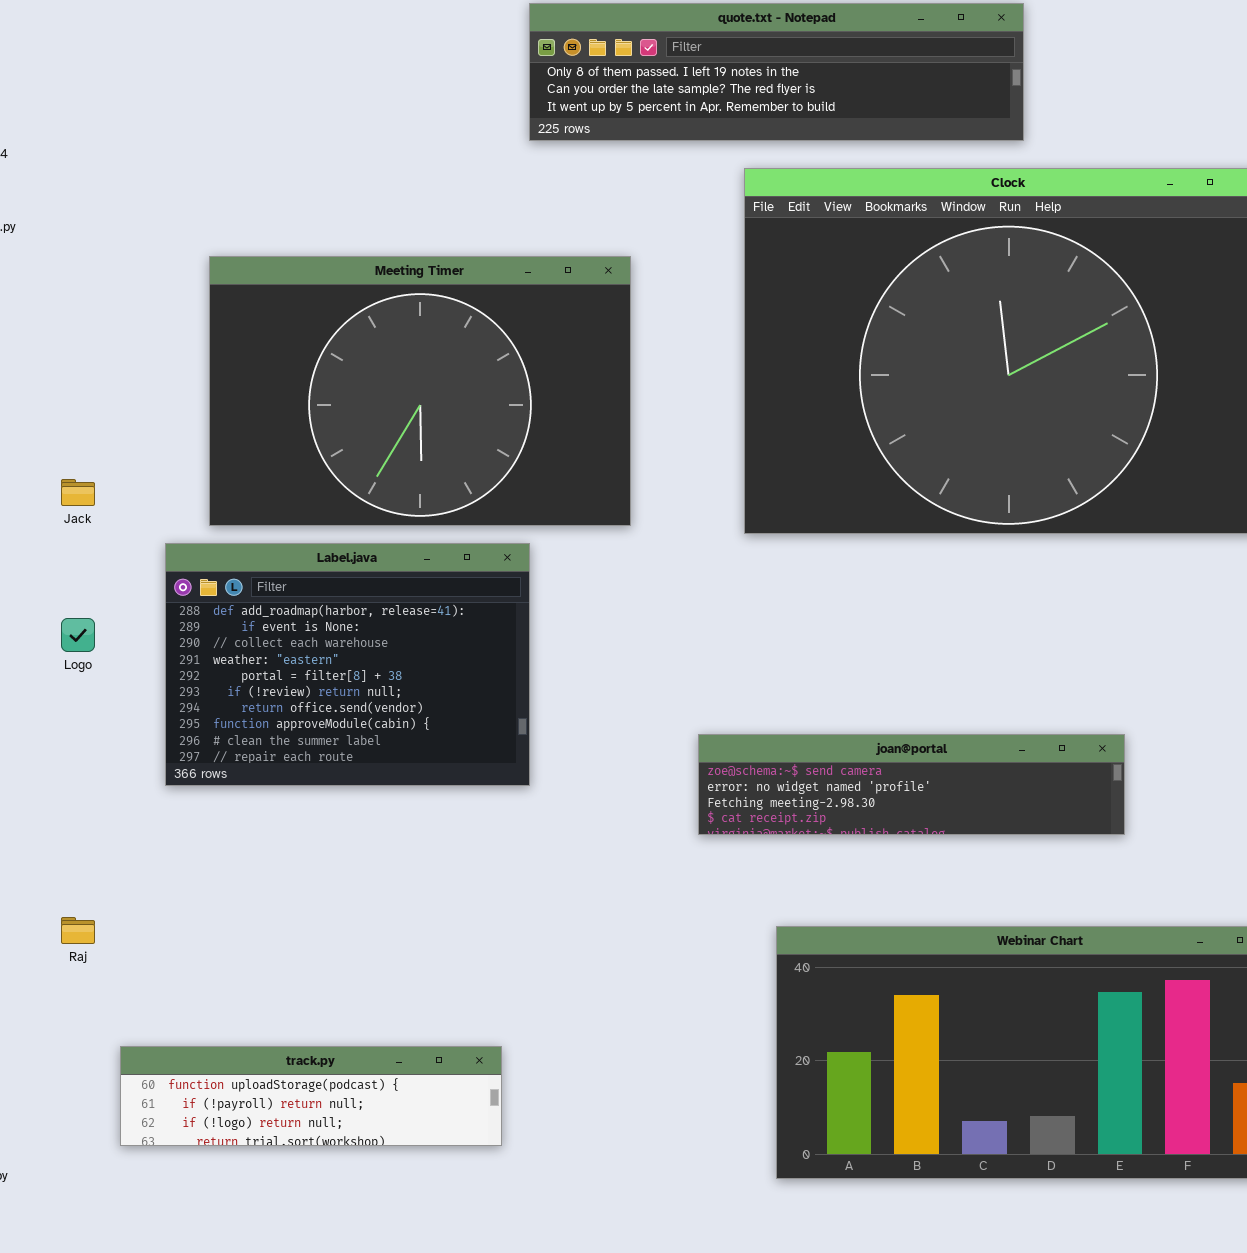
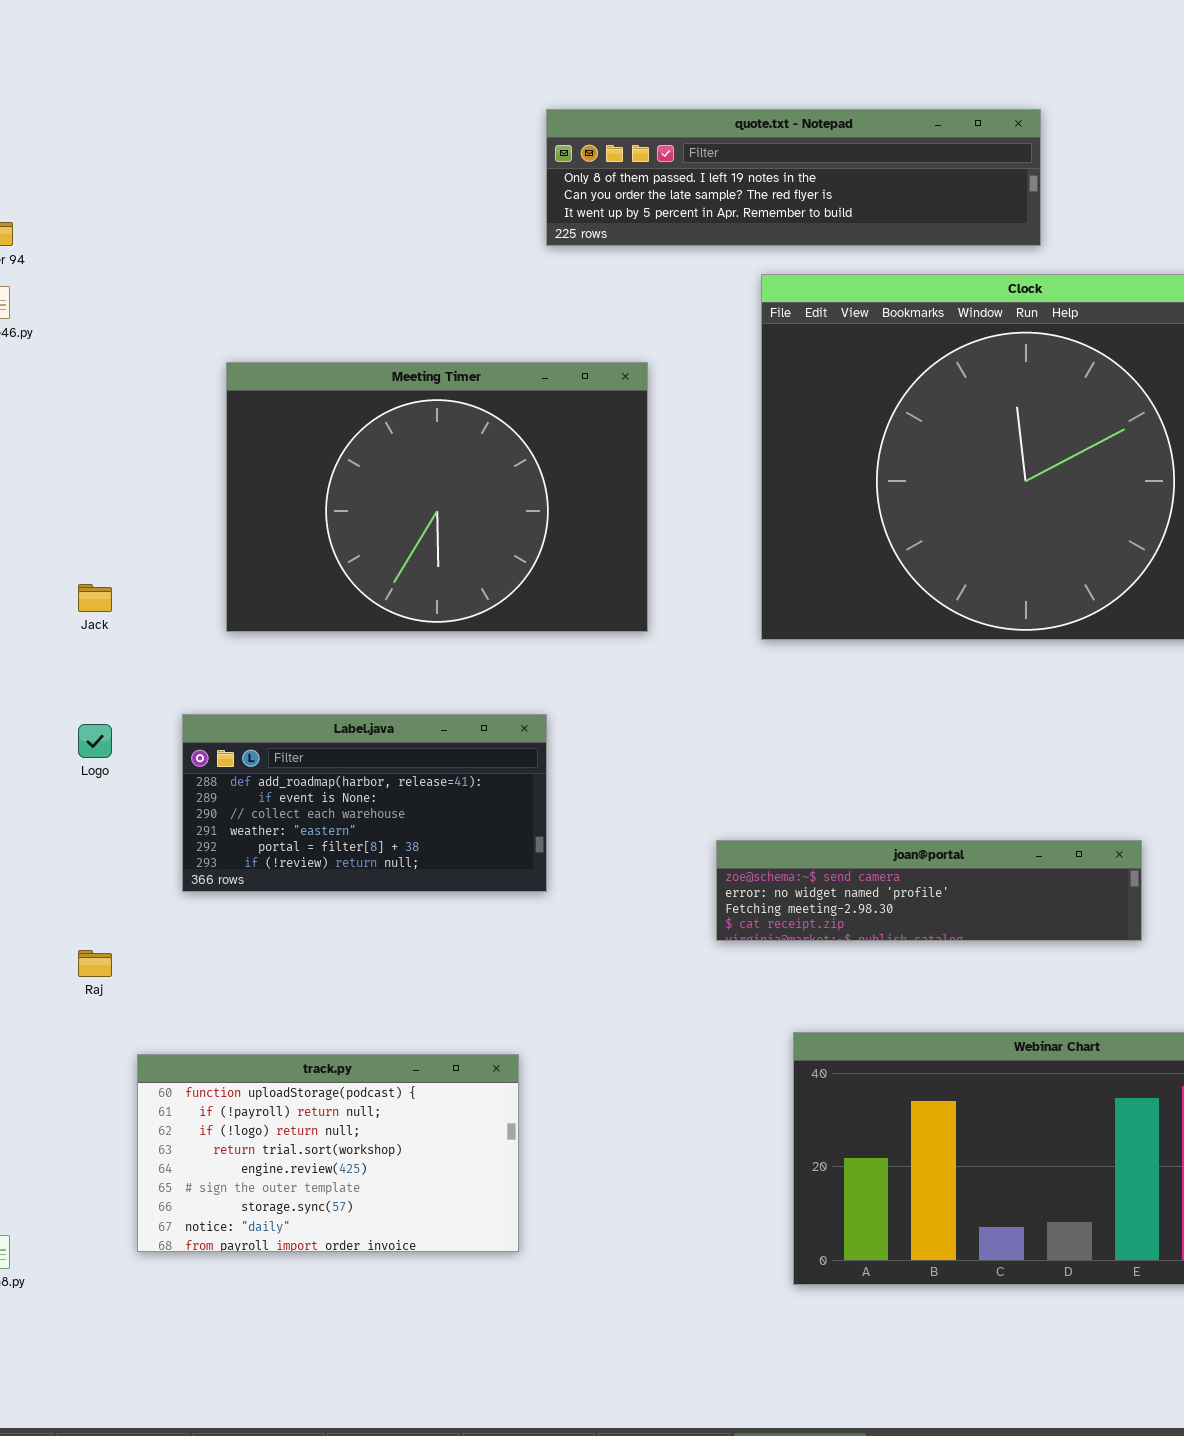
Label.java: [165,543,530,786] -> [182,714,547,892], resized
Raj: [61,917,95,944] -> [78,950,112,977], moved
track.py: [120,1046,502,1146] -> [137,1054,519,1252], resized

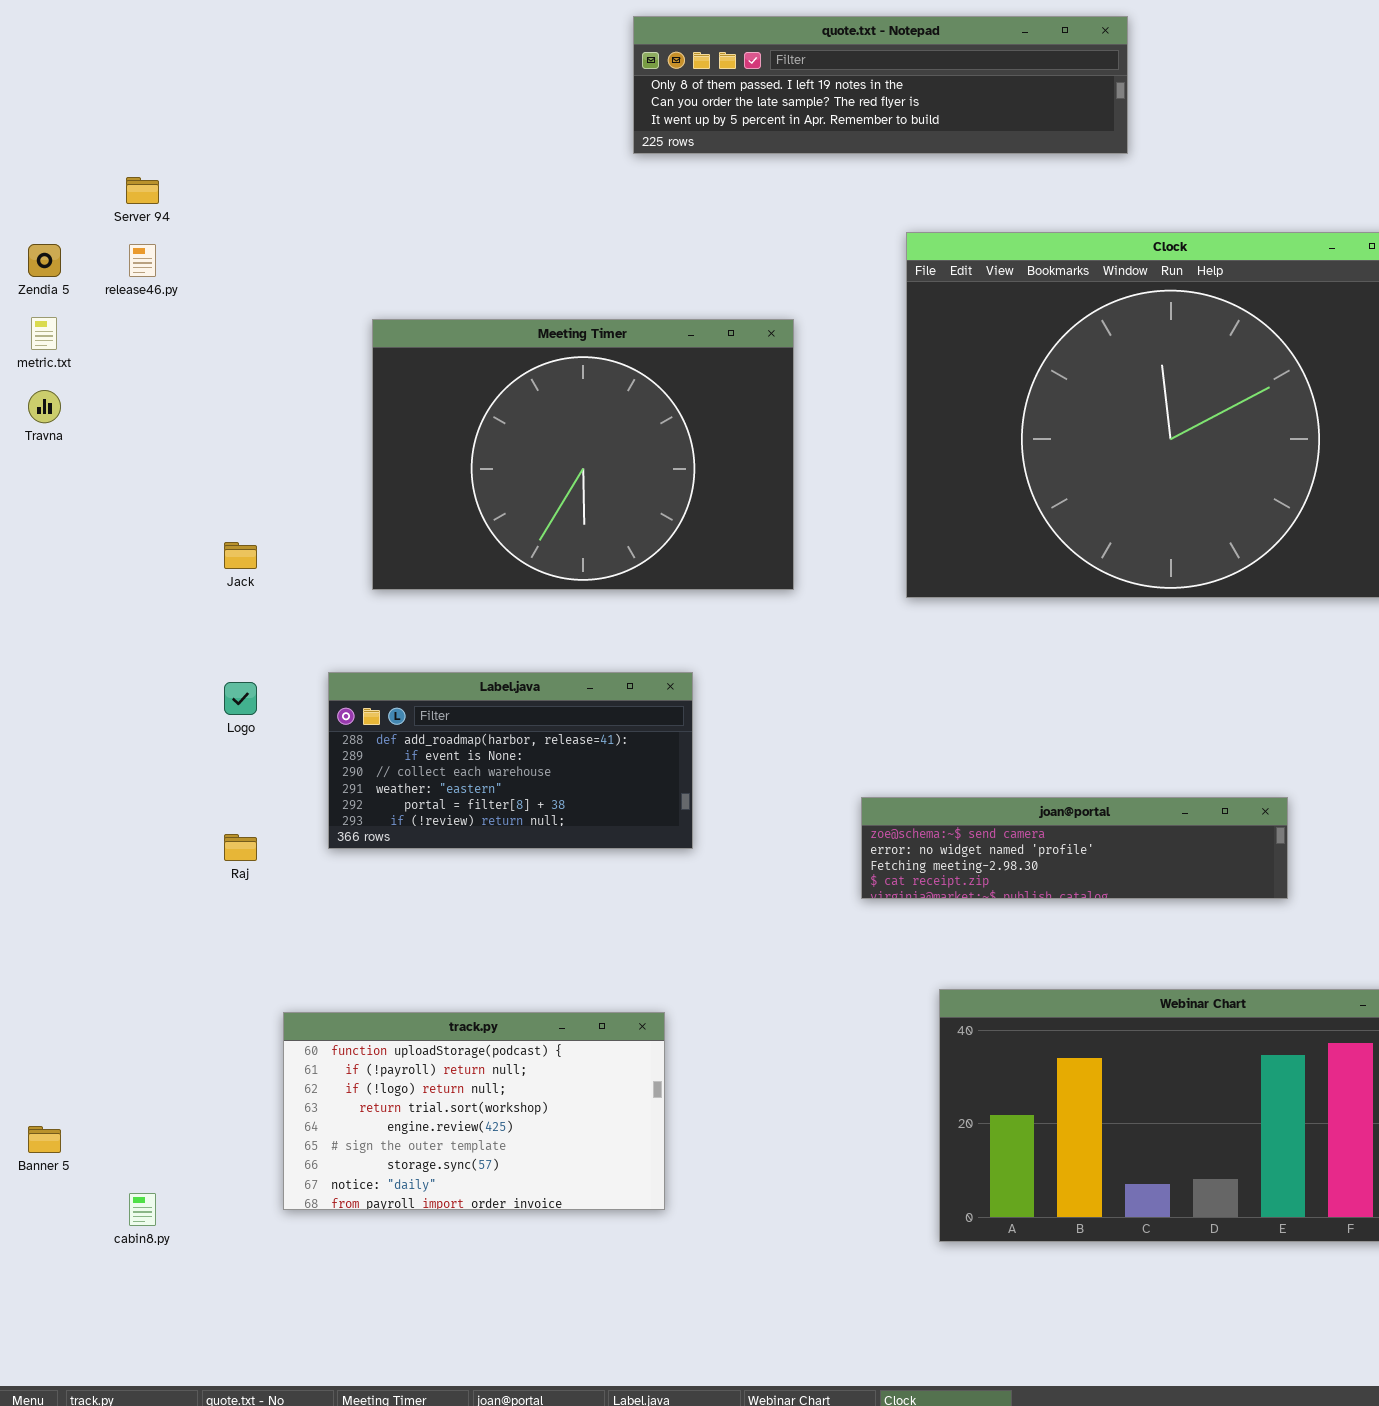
quote.txt - Notepad: [546,109,1041,246] -> [633,16,1128,154], moved
Raj: [78,950,112,977] -> [224,834,257,861], moved

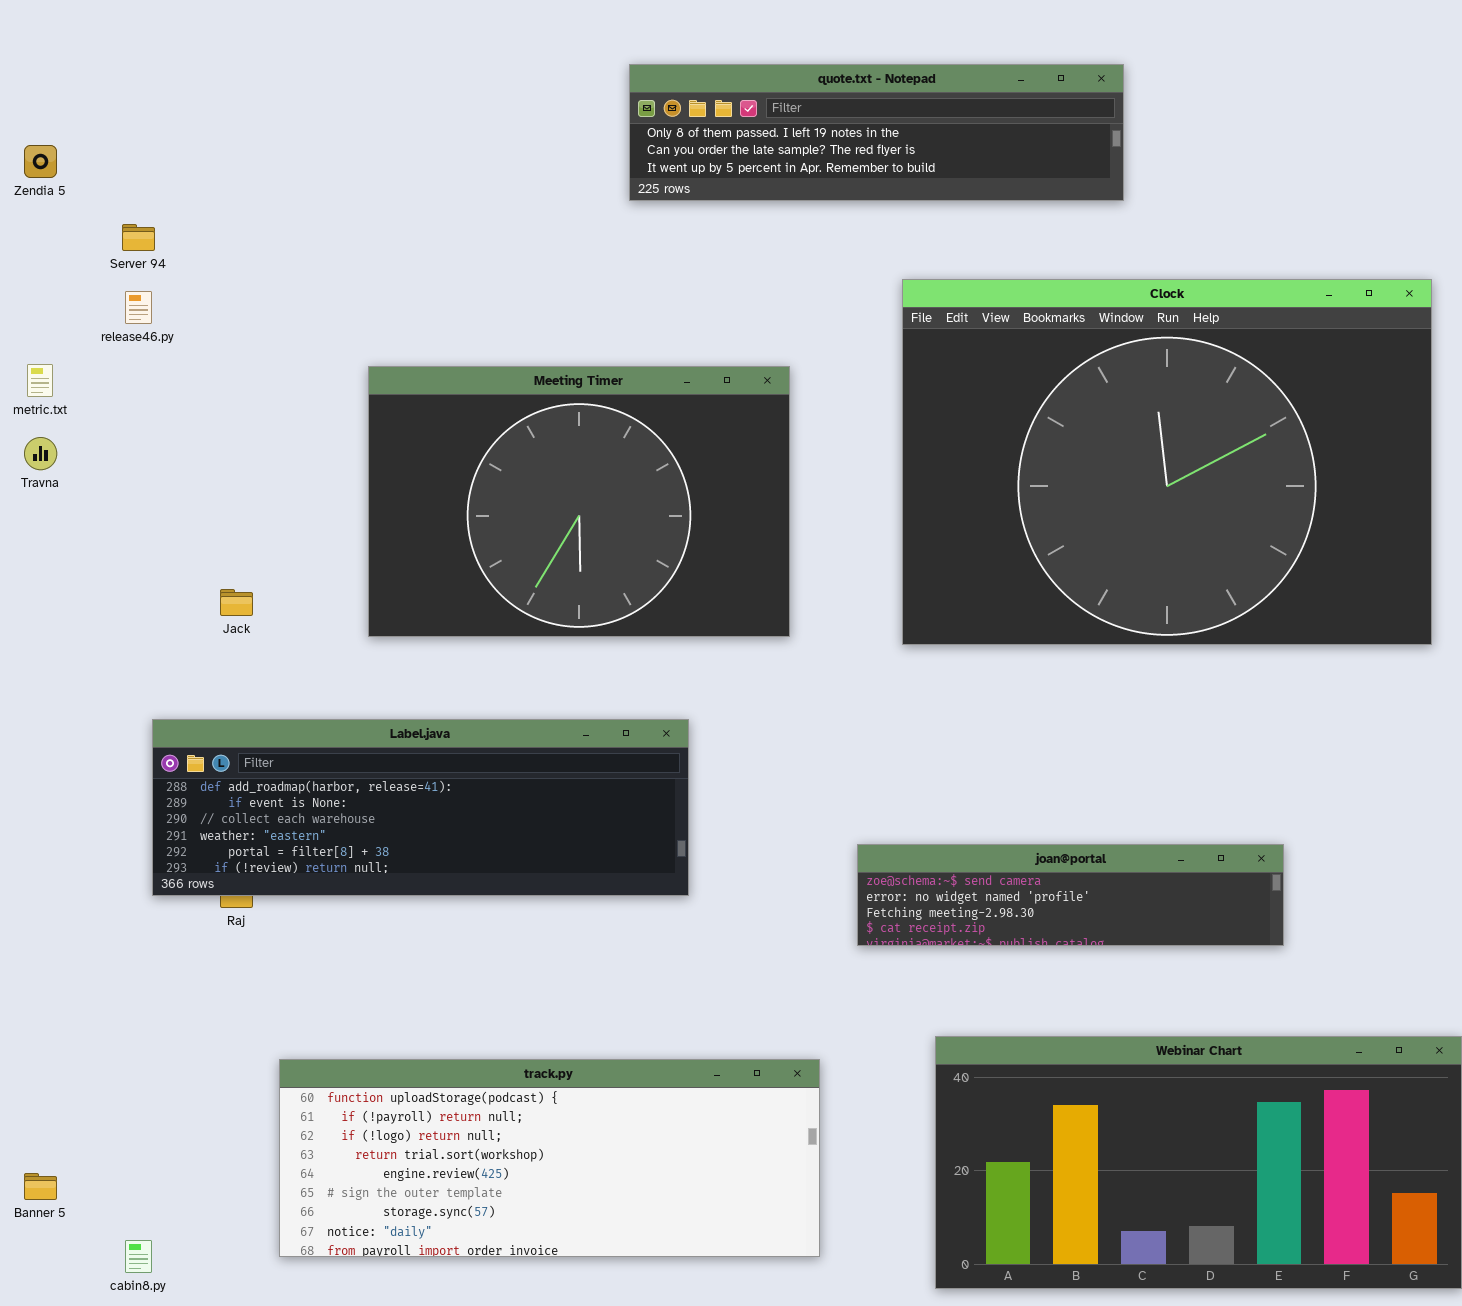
Zendia 5: [28,244,61,277] -> [24,145,57,178], moved
Label.java: [328,672,693,849] -> [152,719,689,896], resized
track.py: [283,1012,665,1210] -> [279,1059,820,1257], resized

